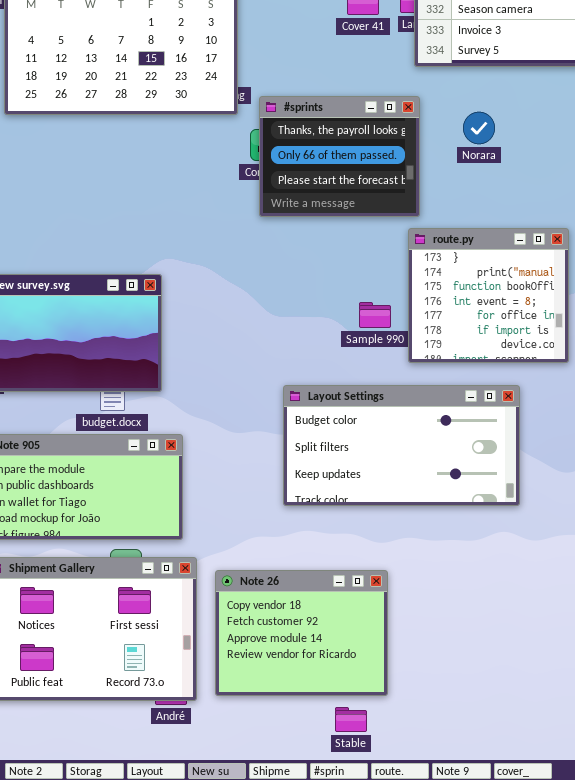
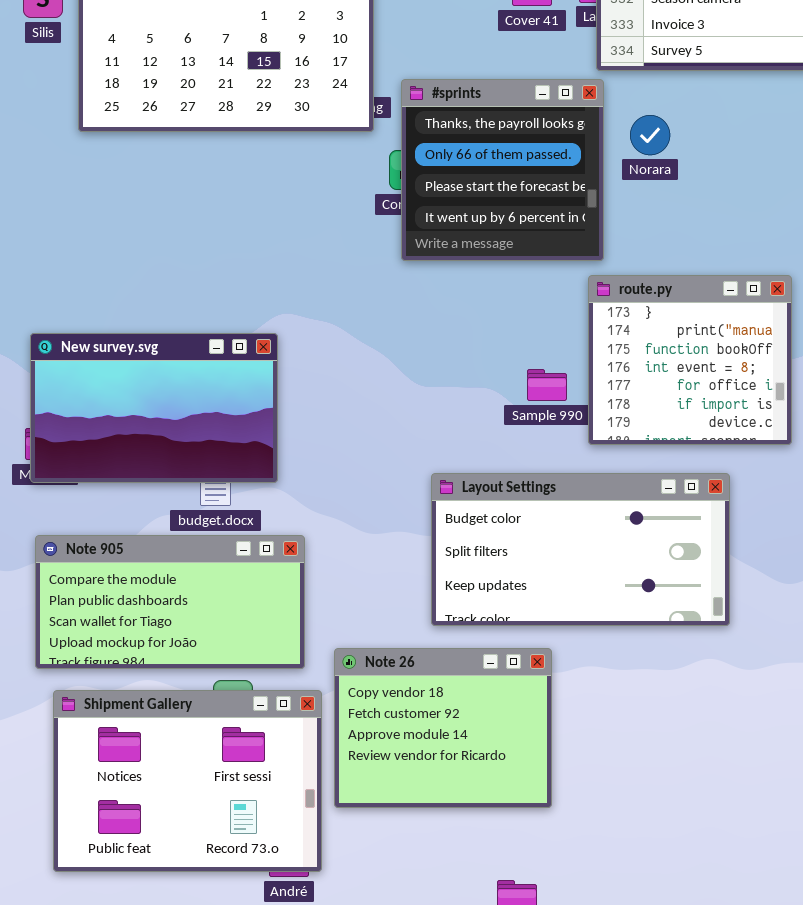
#sprints: [259,96,420,217] -> [401,79,604,261], resized
Norara: [463,112,495,144] -> [630,115,670,155], moved
Note 26: [215,570,388,696] -> [334,648,552,808], moved

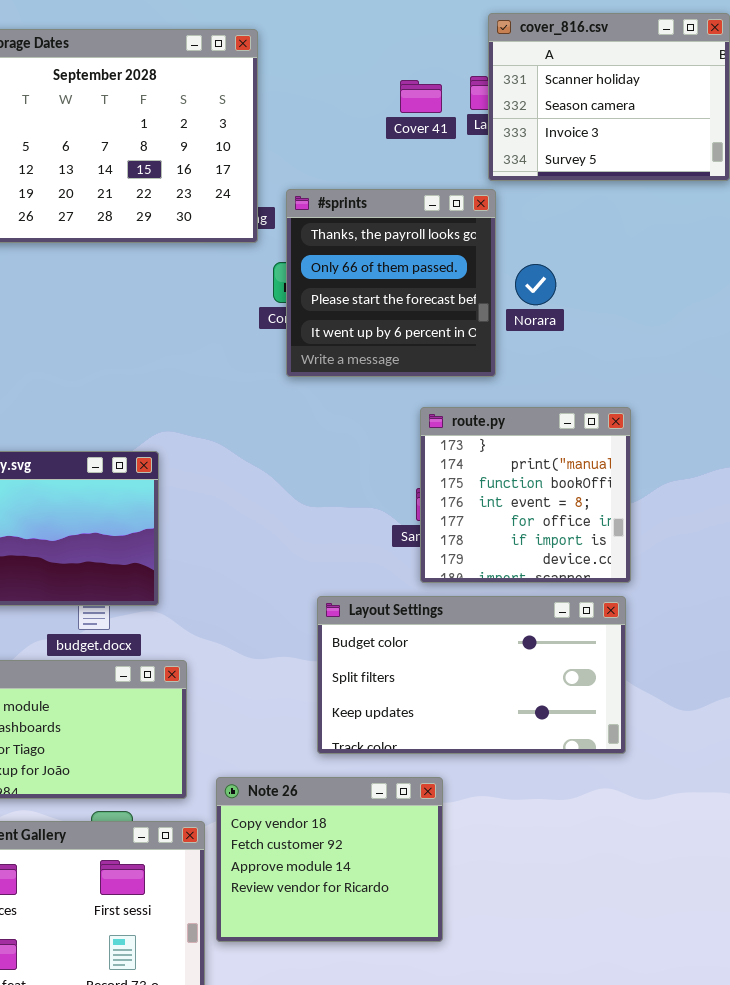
Norara: [630,115,670,155] -> [515,264,556,305], moved
route.py: [588,275,792,445] -> [420,407,631,583], moved

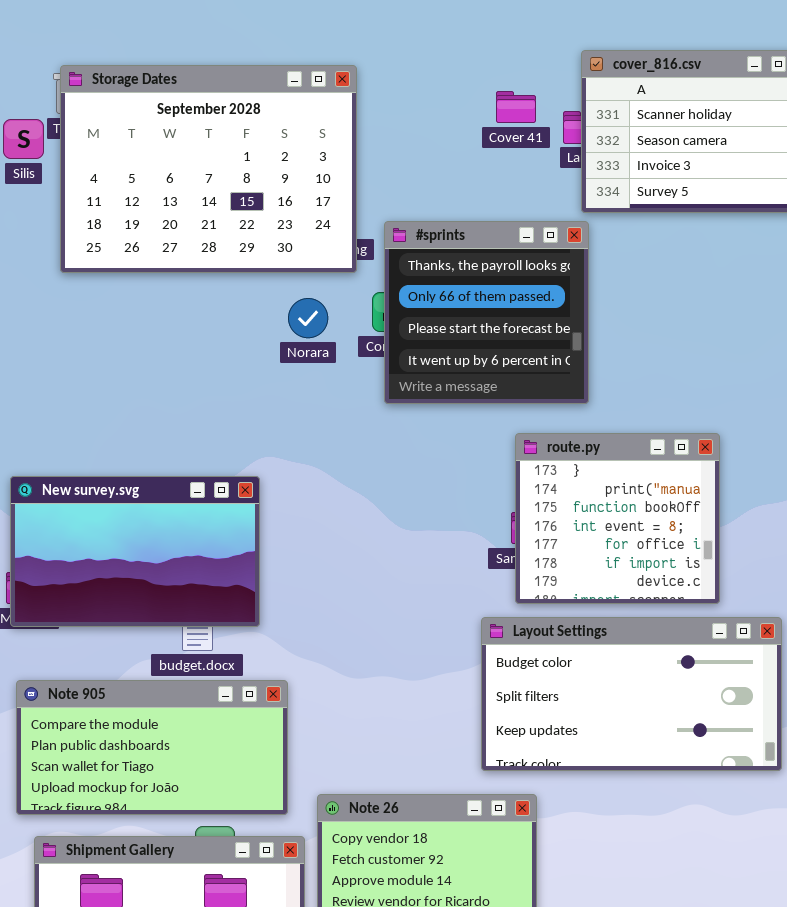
Cover 41: [400,80,442,113] -> [496,91,536,123], moved
Norara: [515,264,556,305] -> [288,298,328,338], moved
Layout Settings: [317,596,626,754] -> [481,617,782,771], moved

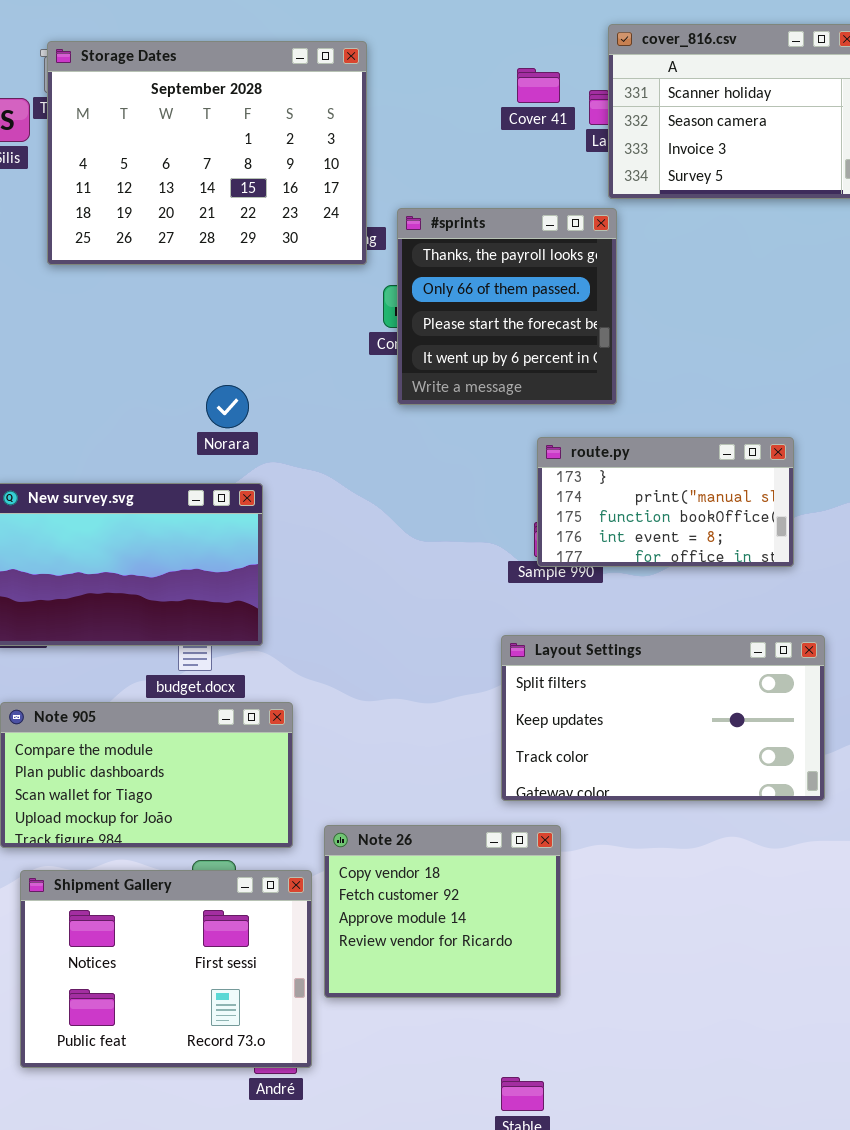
Norara: [288,298,328,338] -> [206,385,249,428], moved
route.py: [515,433,720,604] -> [537,437,794,567], resized
Layout Settings: [481,617,782,771] -> [501,635,825,801], scrolled down 1 row

